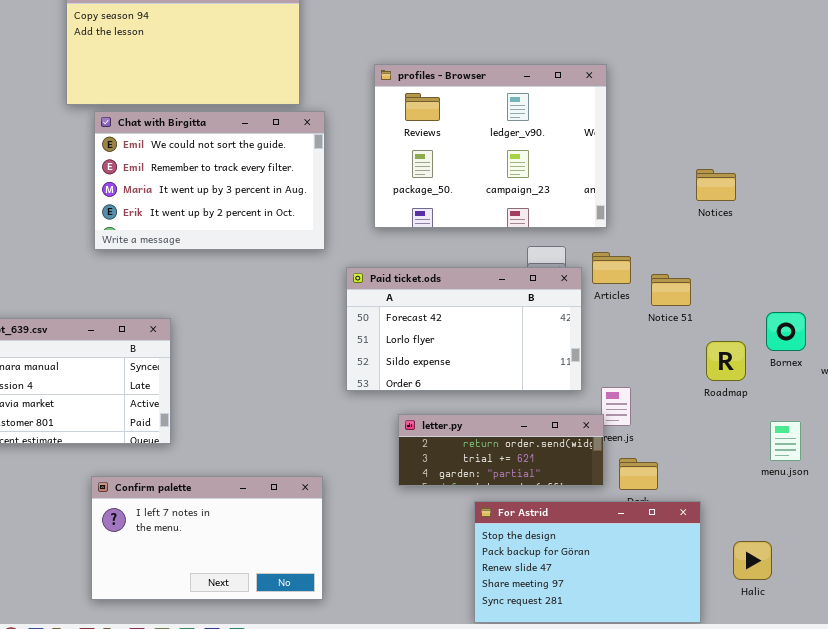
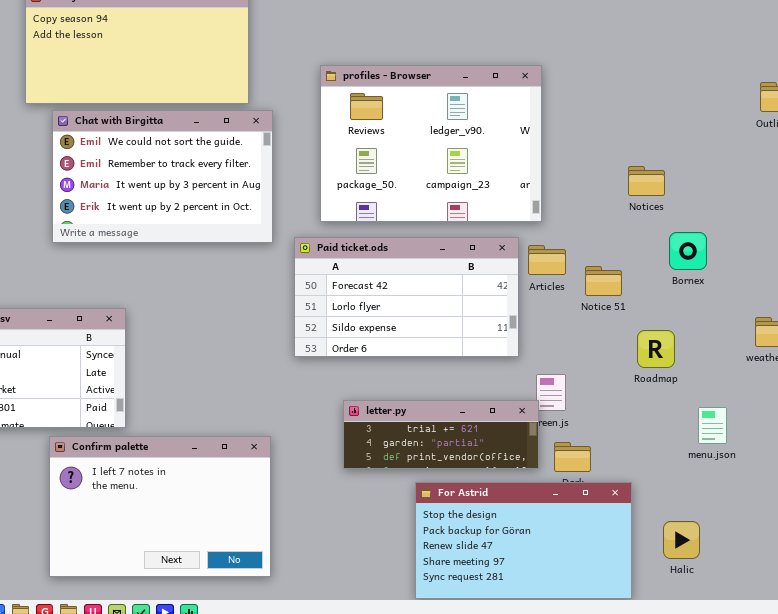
Paid ticket.ods: [346,267,582,391] -> [294,237,519,357], moved
Bornex: [766,312,806,351] -> [669,232,707,270], moved
letter.py: [398,414,604,486] -> [343,400,539,469], scrolled down 1 row
Confirm palette: [91,476,323,600] -> [49,436,271,577], resized

